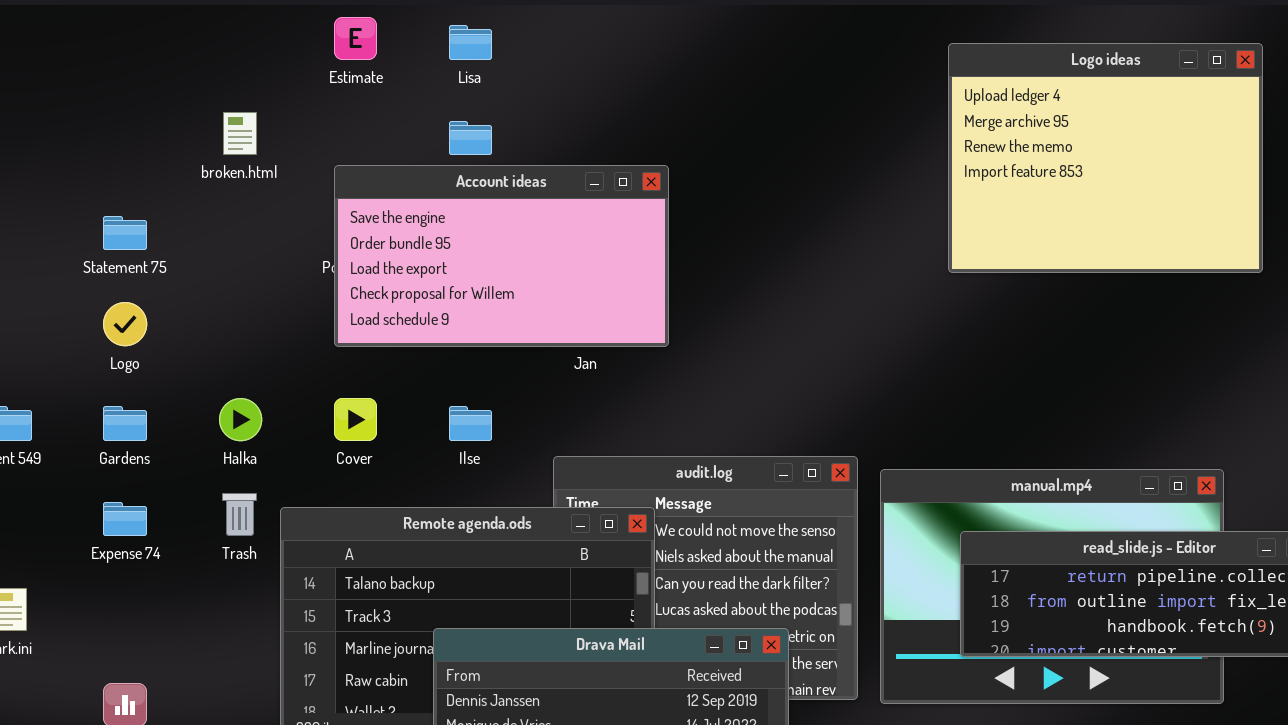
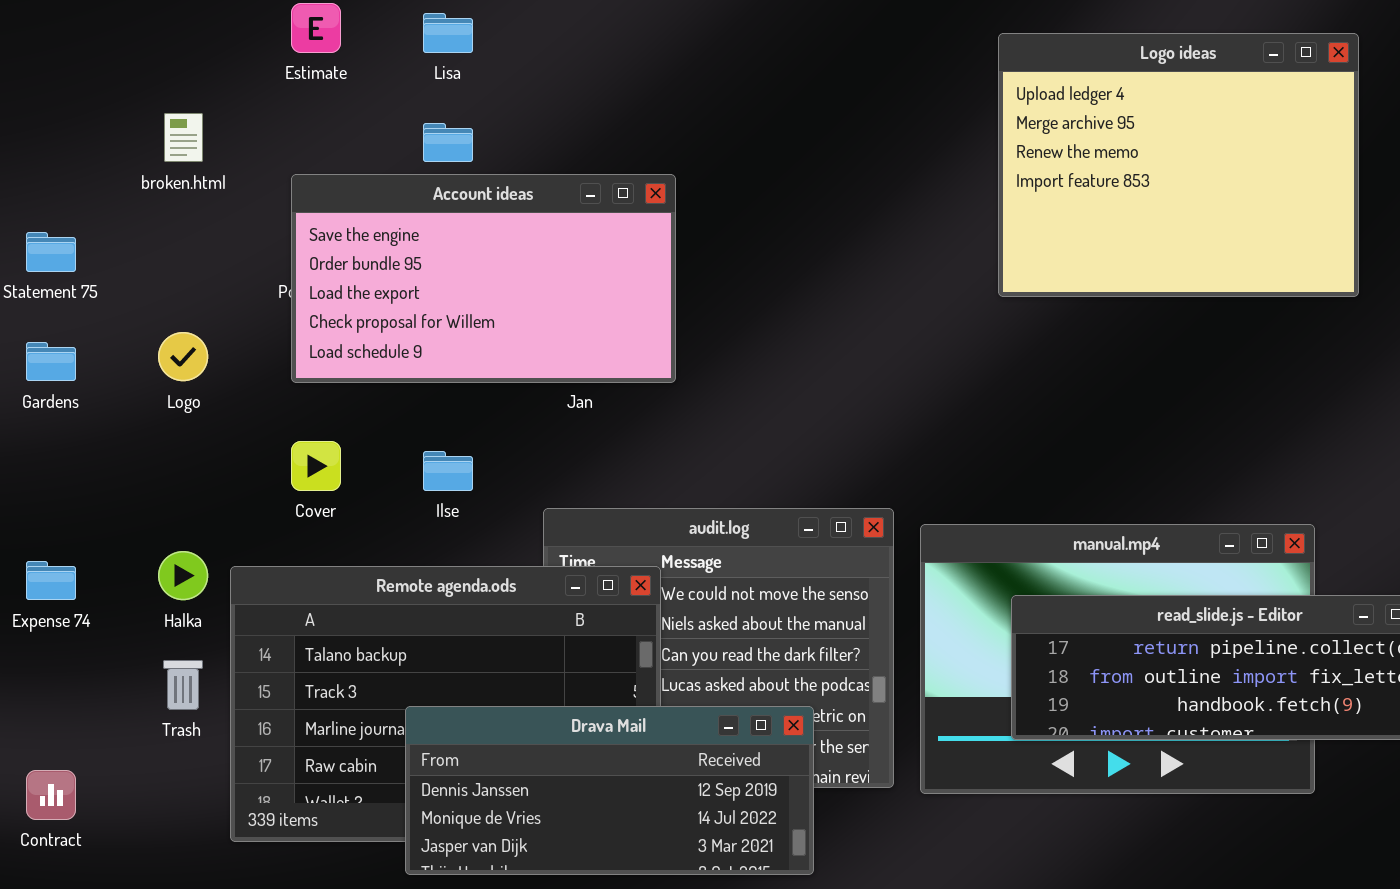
Logo: [103,302,147,346] -> [158,332,208,381], moved
Halka: [219,398,262,441] -> [158,551,208,600], moved
Gardens: [103,406,147,441] -> [26,342,76,381], moved
Trash: [222,493,257,536] -> [163,660,203,710], moved

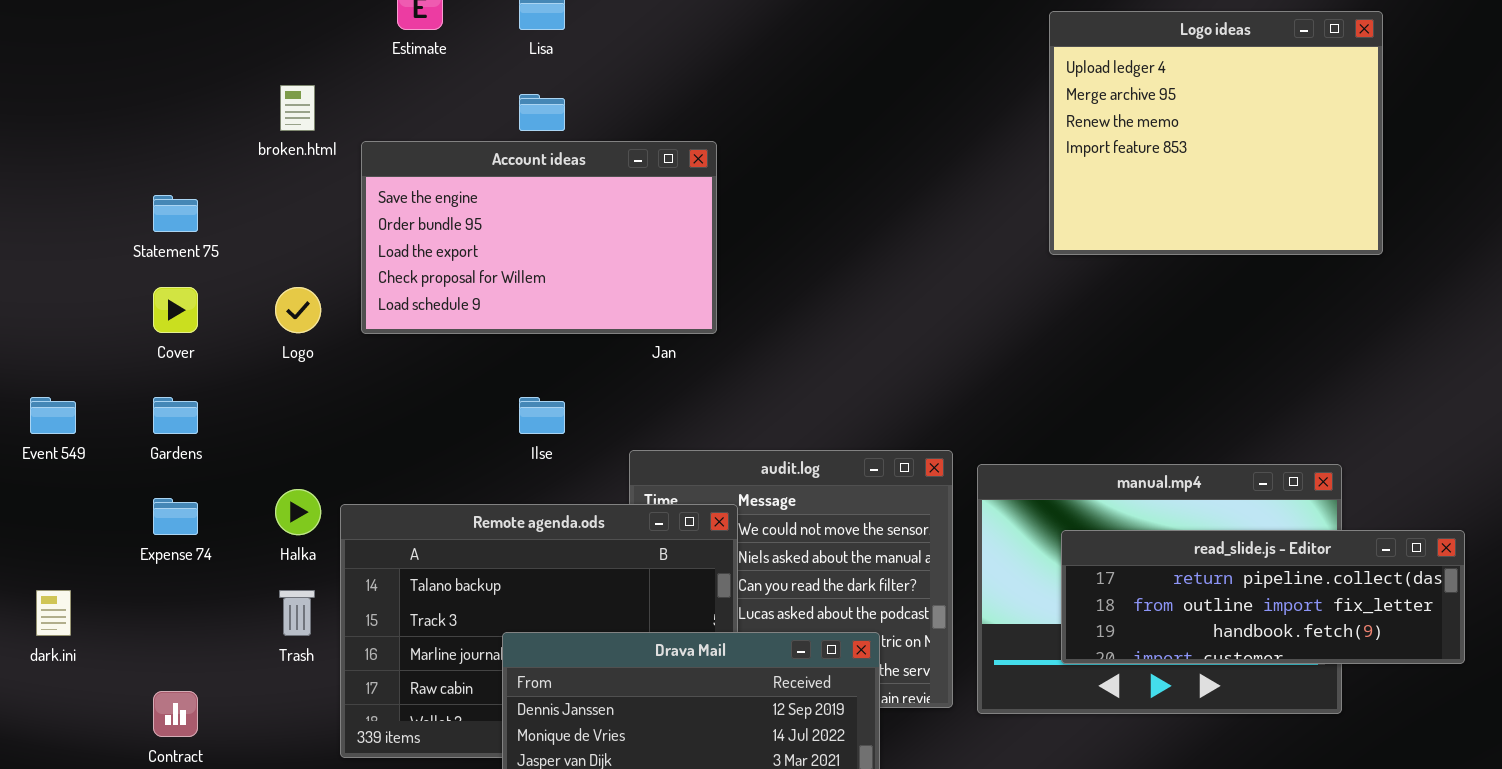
Account ideas: [291,174,676,383] -> [361,141,717,334], moved
Gardens: [26,342,76,381] -> [153,397,198,434], moved
Cover: [291,441,341,491] -> [153,287,198,333], moved

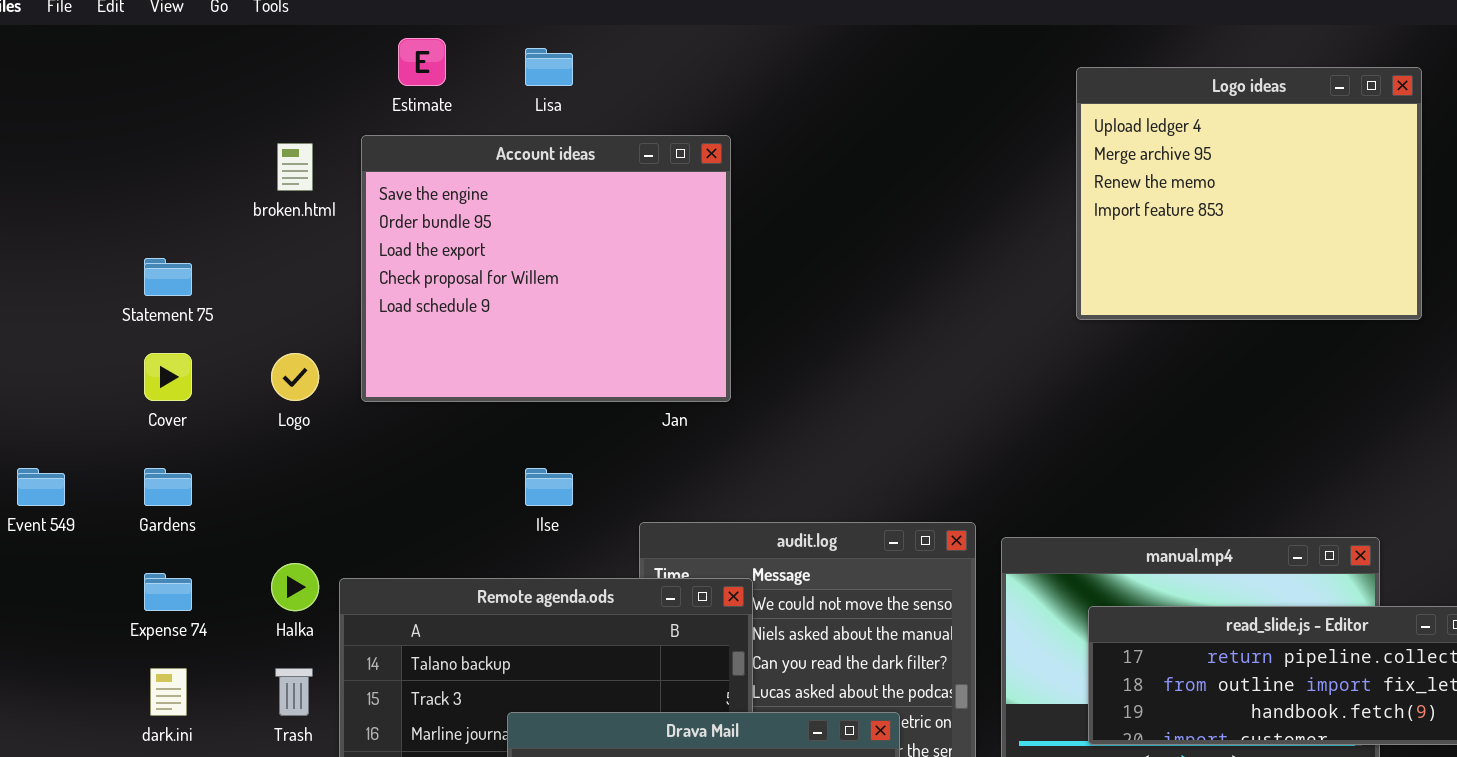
Account ideas: [361,141,717,334] -> [361,135,731,402], resized
dark.ini: [36,590,71,636] -> [150,668,187,716], moved

